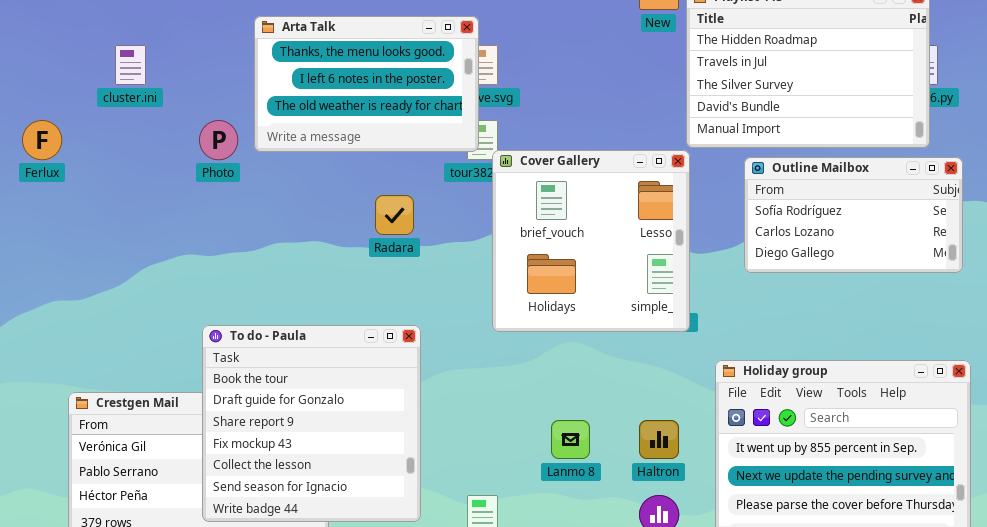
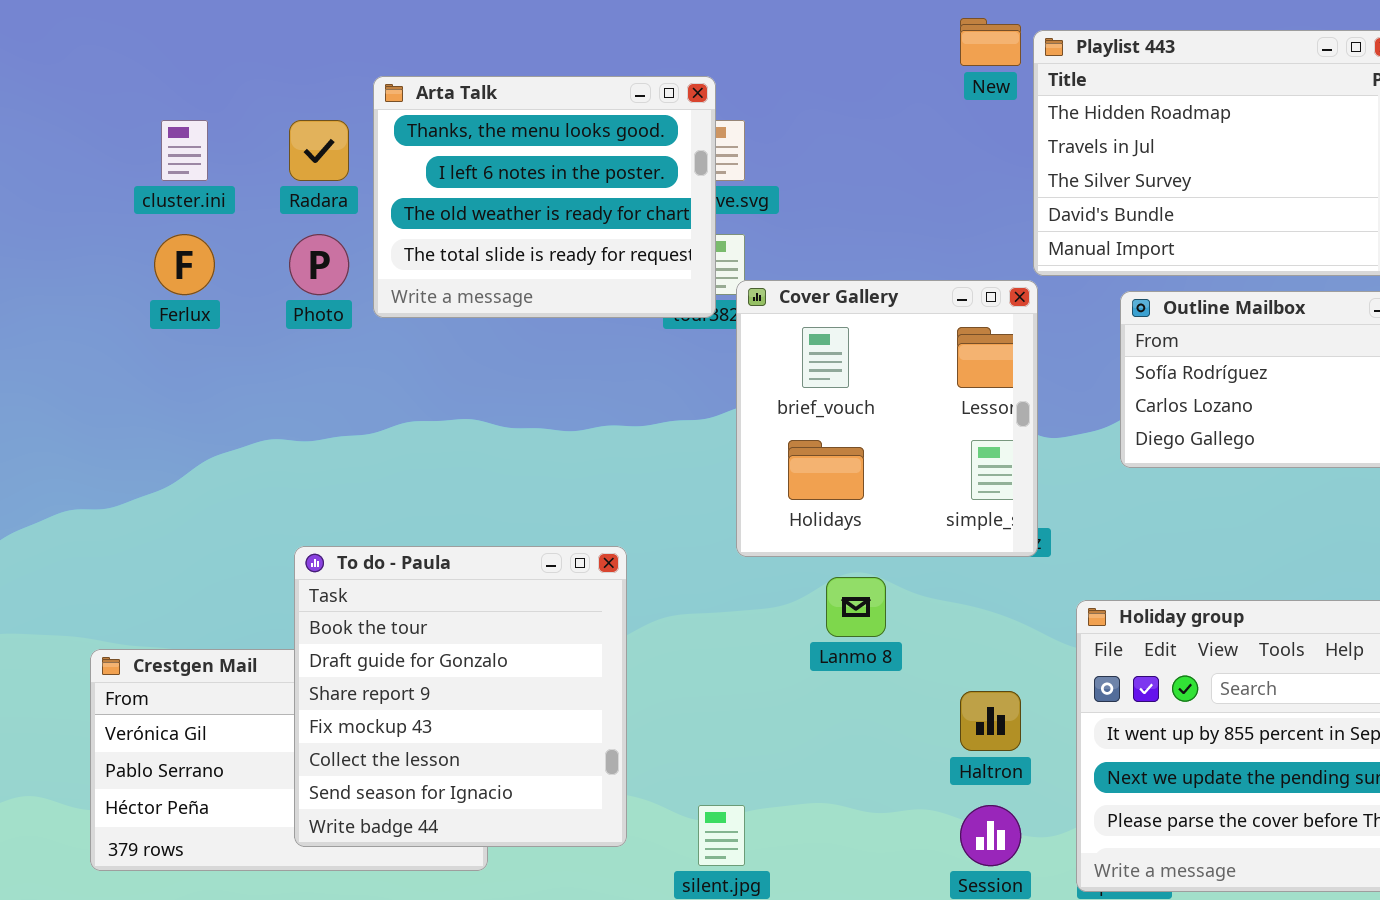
Arta Talk: [254,16,479,152] -> [373,76,716,318], resized
Ferlux: [22,120,62,160] -> [154,234,215,295], moved
Radara: [375,195,414,235] -> [289,120,349,181], moved
Lanmo 8: [551,420,590,459] -> [826,577,886,637], moved

